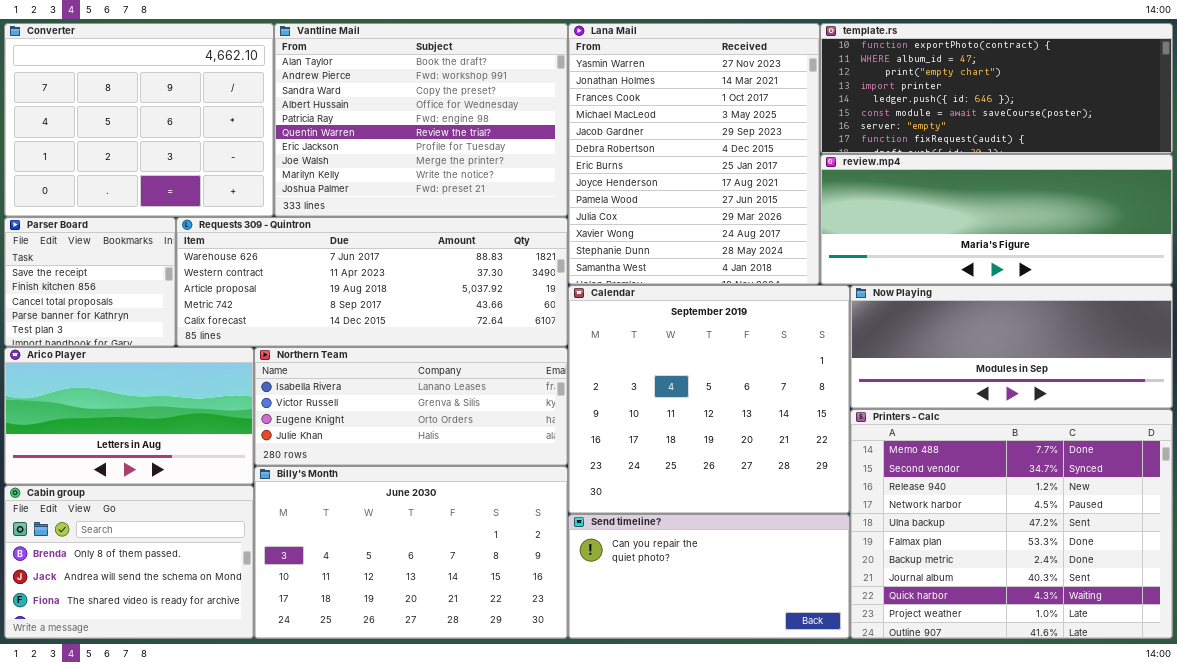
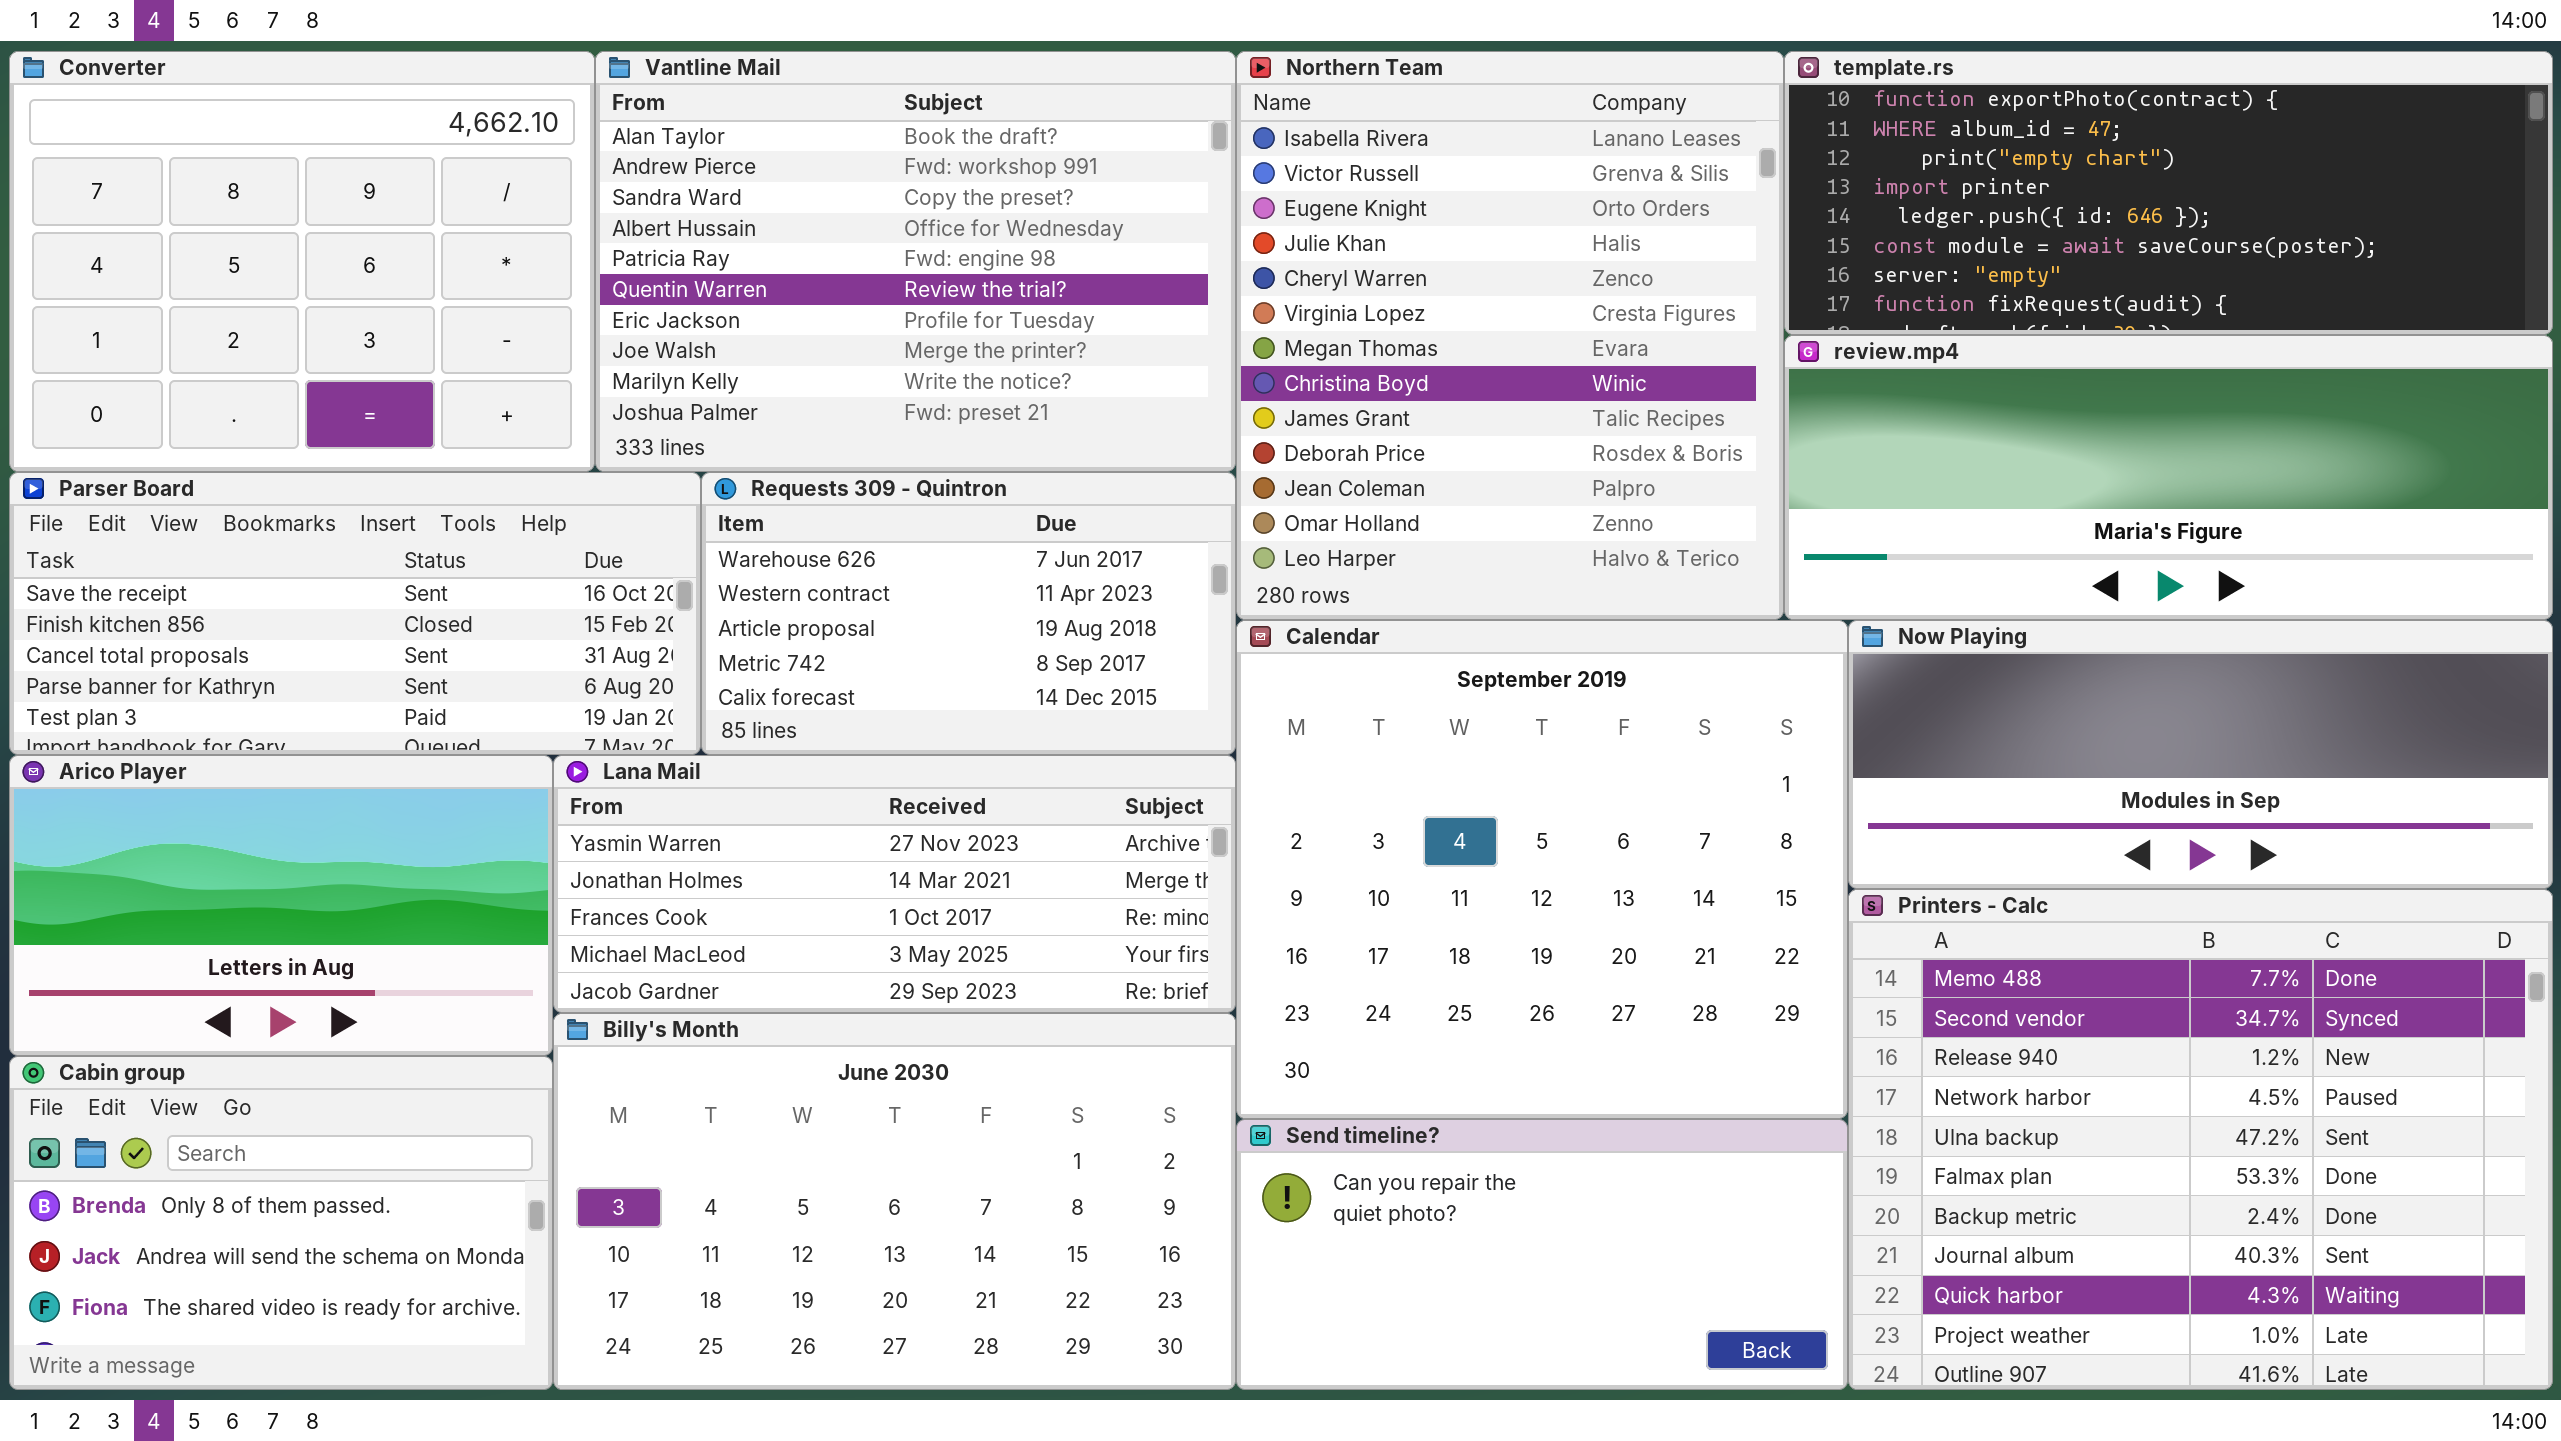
Lana Mail: [568,23,820,285] -> [553,755,1236,1013], moved, resized
Parser Board: [4,217,176,347] -> [9,472,701,755], resized
Requests 309 - Quintron: [176,217,568,347] -> [701,472,1236,755], resized
Northern Team: [254,347,568,466] -> [1236,51,1784,620], moved, resized

